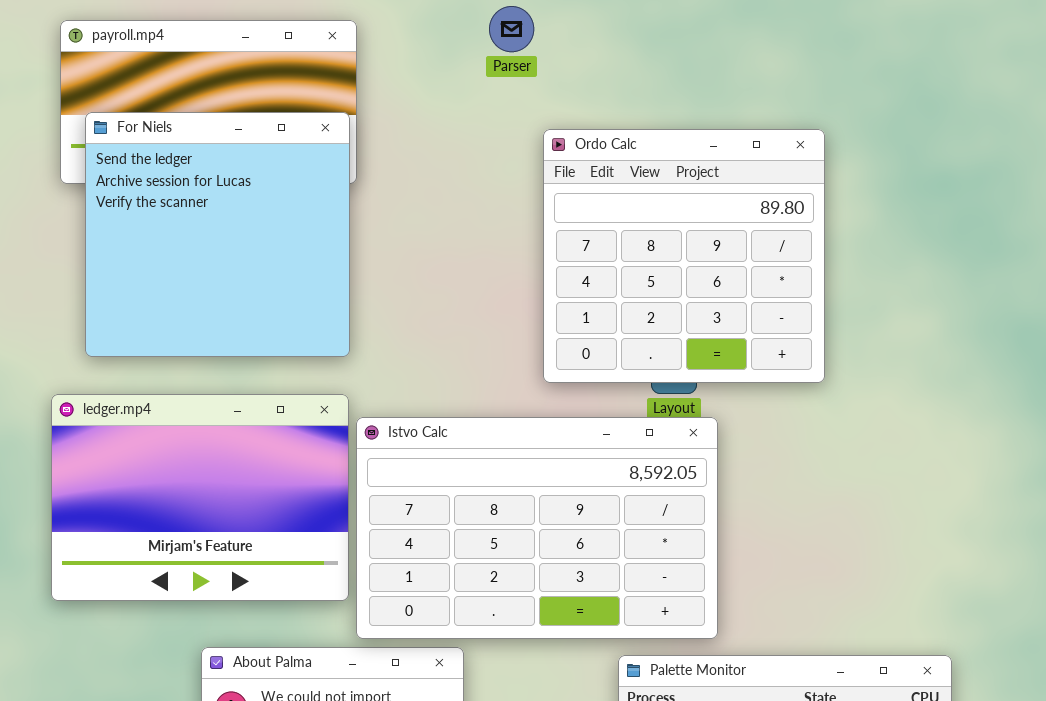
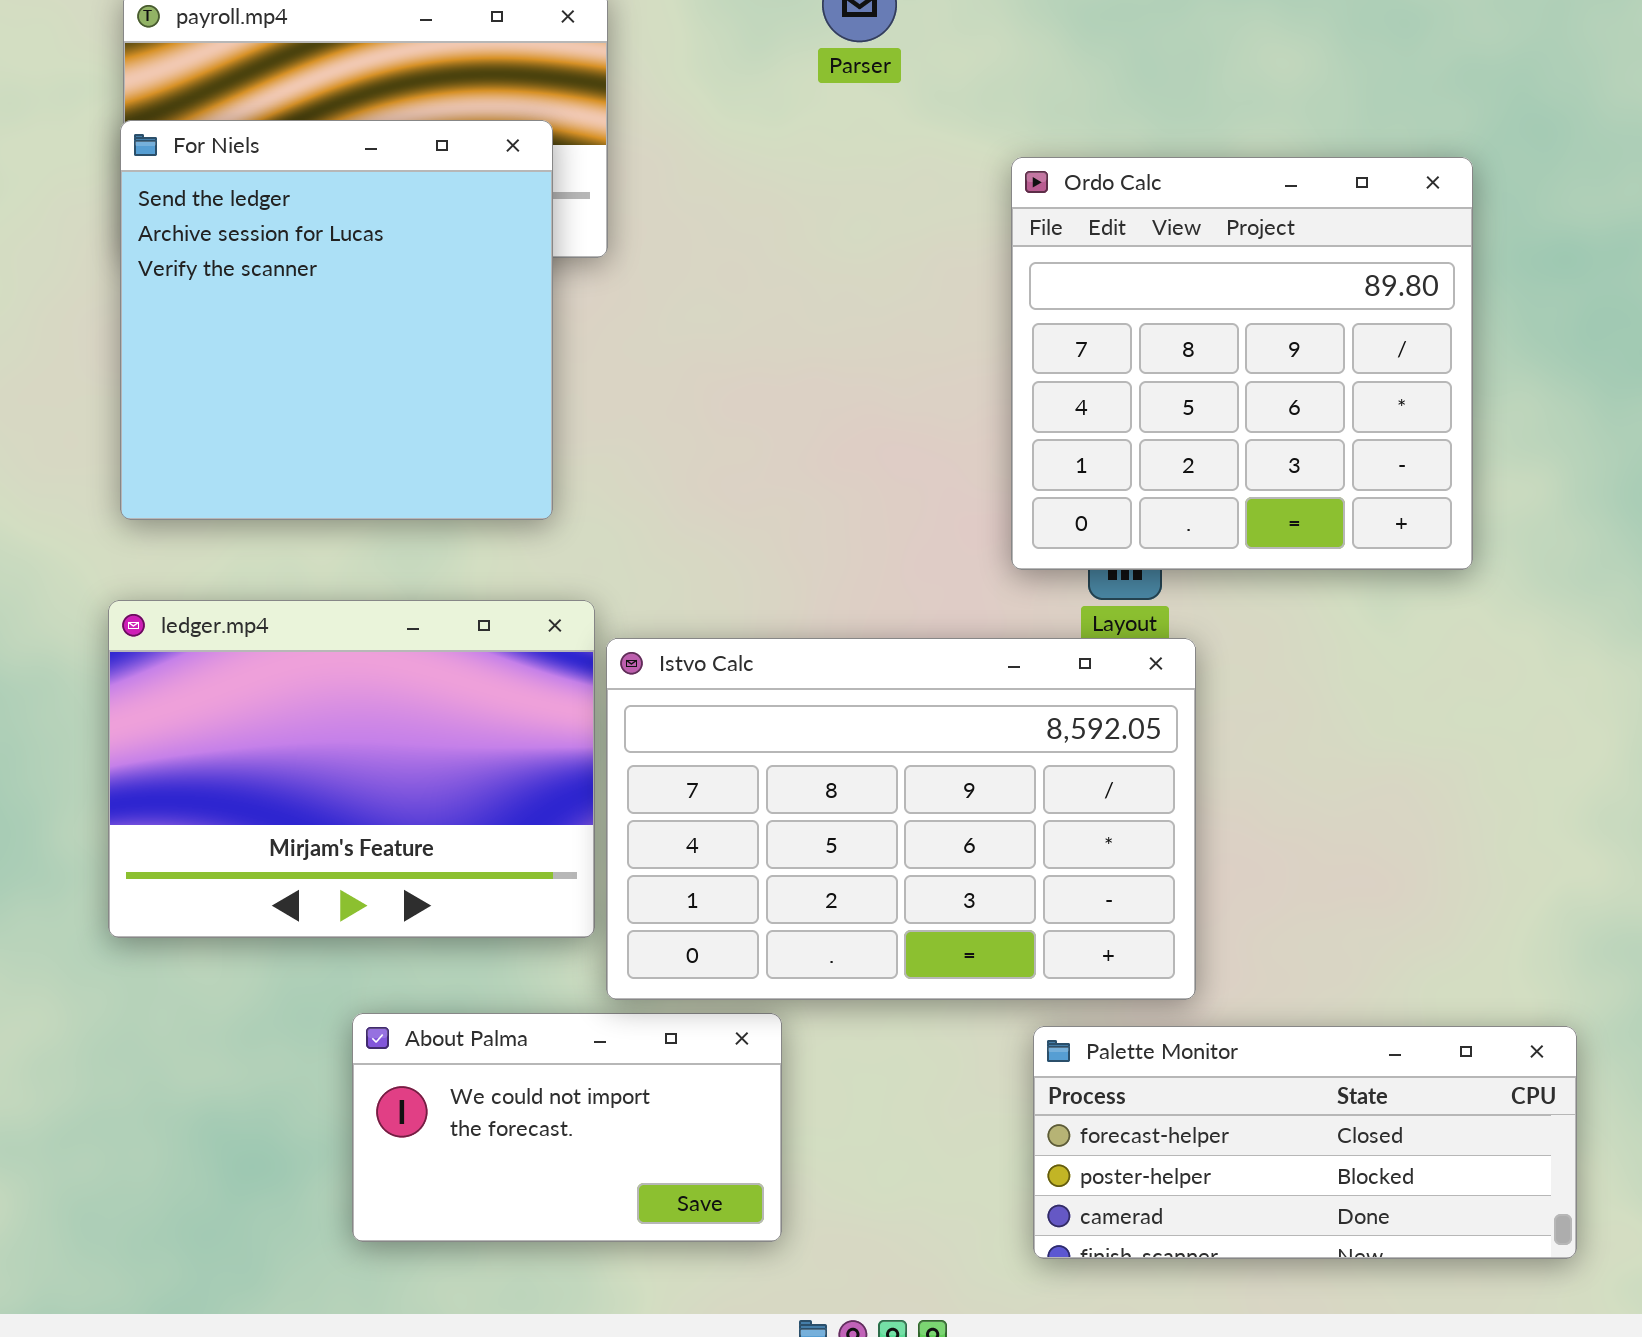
For Niels: [85,112,350,357] -> [120,120,553,520], moved
Ordo Calc: [543,129,825,383] -> [1011,157,1473,570], moved

